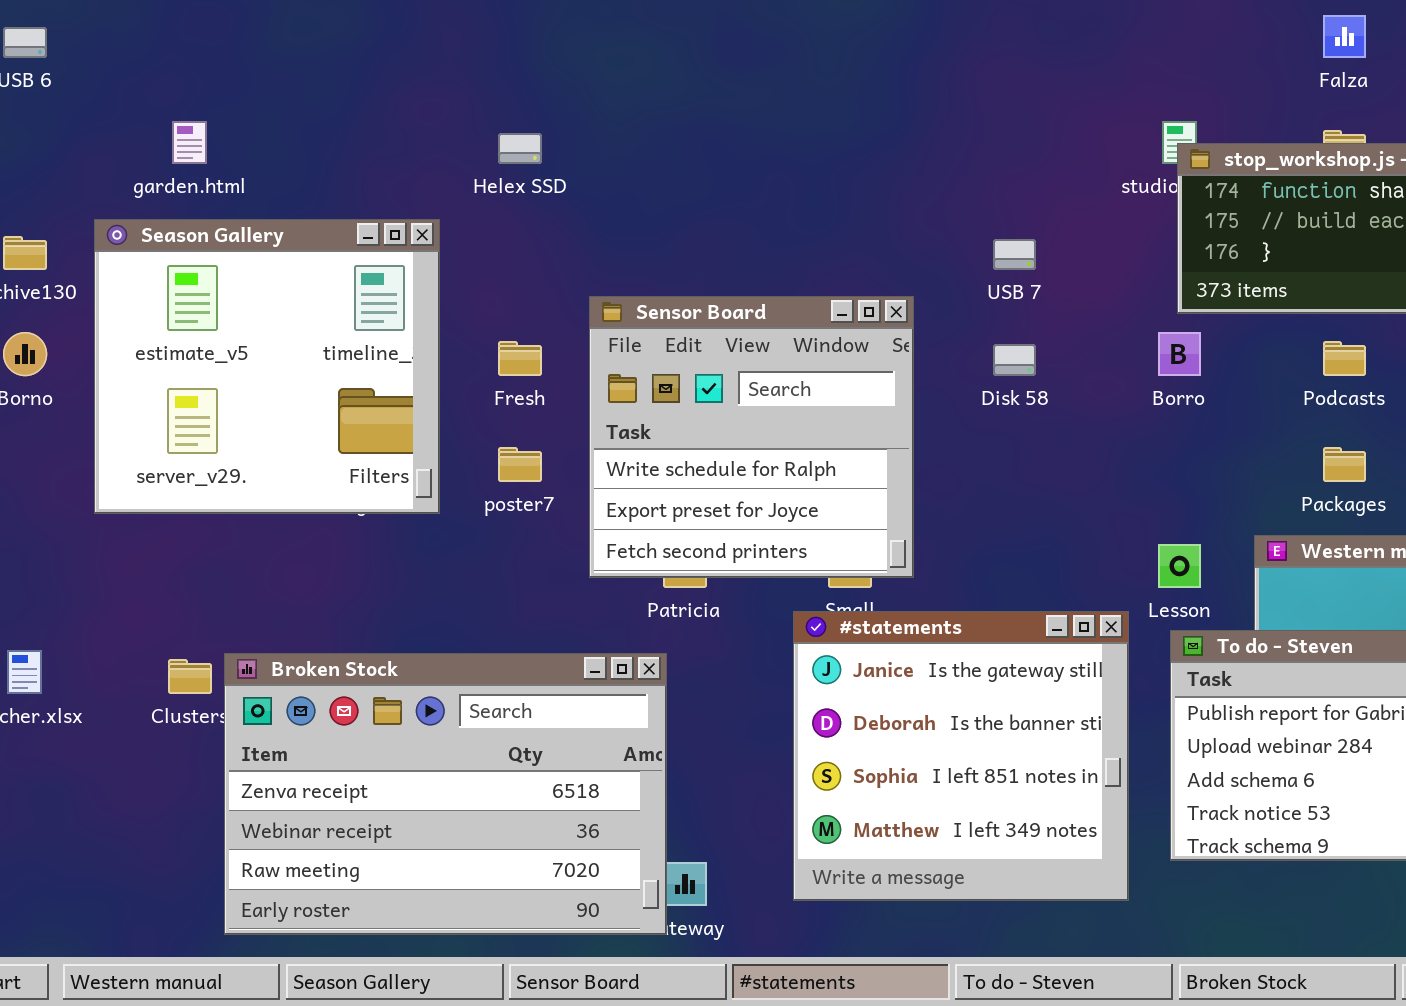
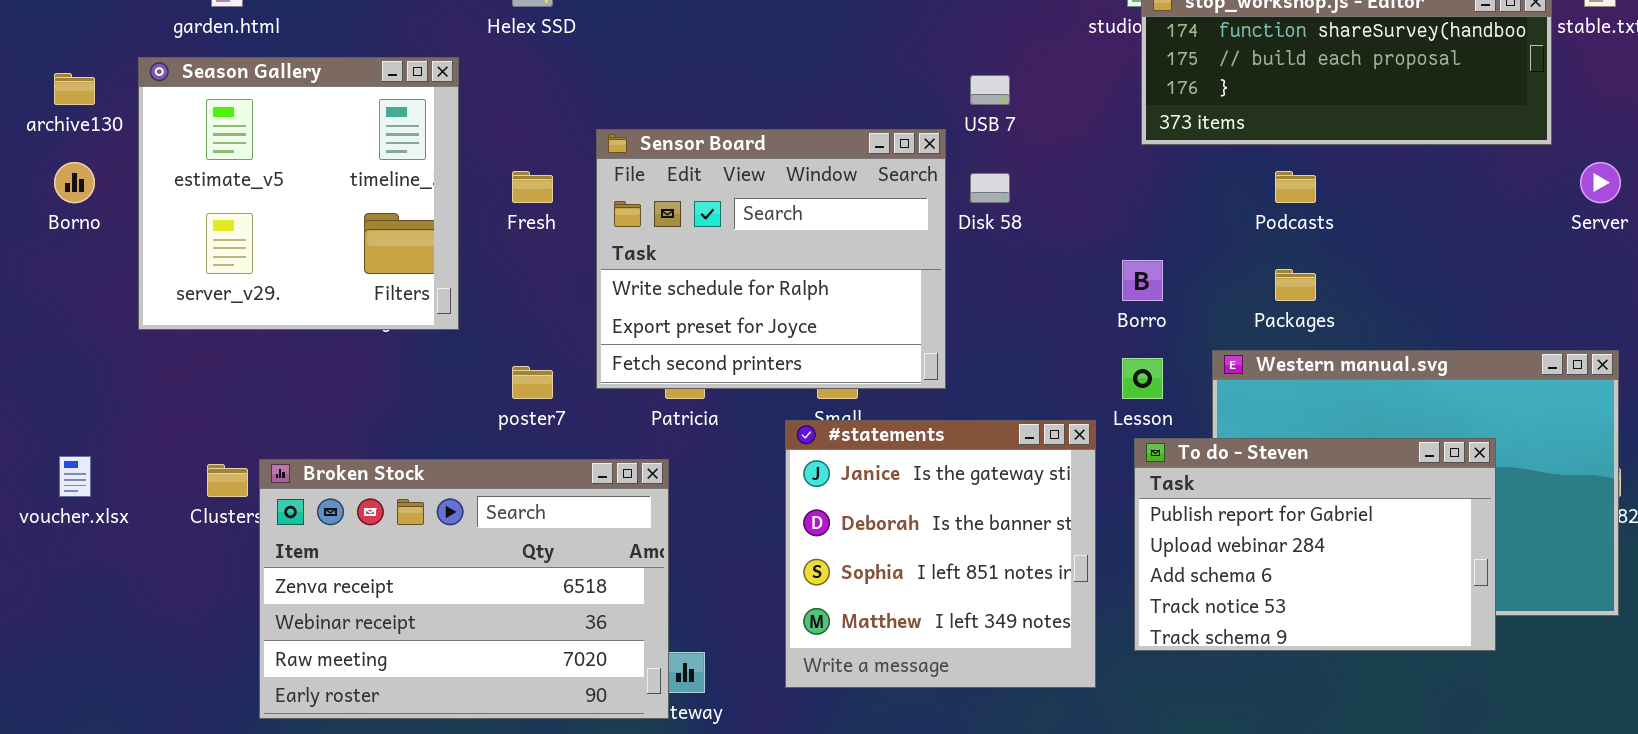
Sensor Board: [589,296,914,578] -> [596,129,946,389], resized
Borro: [1158,332,1201,376] -> [1122,260,1163,301], moved
poster7: [498,447,542,482] -> [512,366,553,399], moved

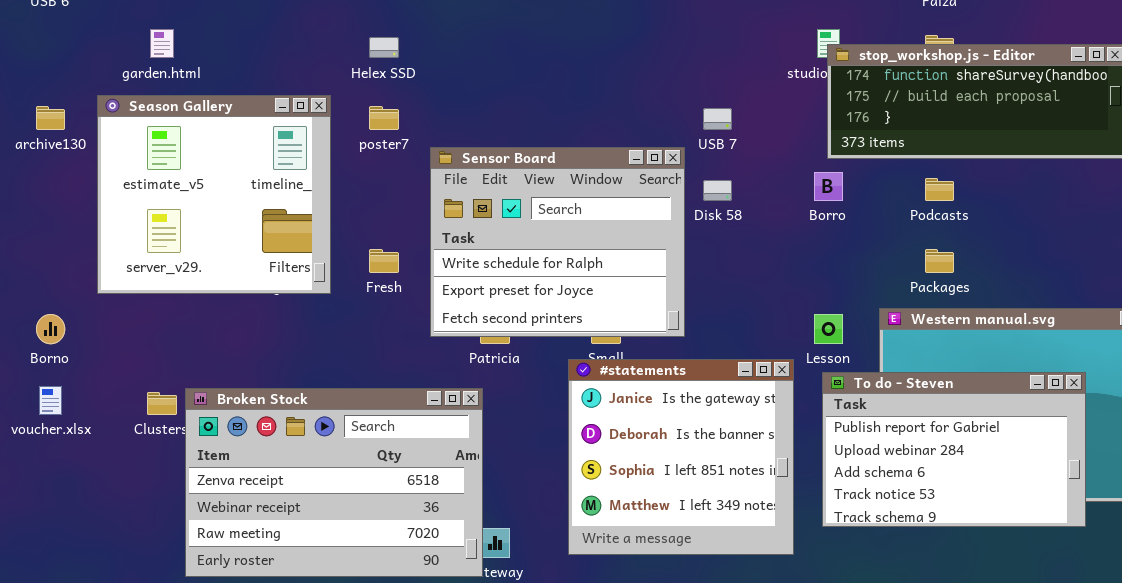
Borno: [54,162,95,203] -> [36,314,65,344], moved
Fresh: [512,171,553,203] -> [369,249,399,273], moved
Borro: [1122,260,1163,301] -> [814,172,843,201], moved
poster7: [512,366,553,399] -> [369,106,399,130], moved

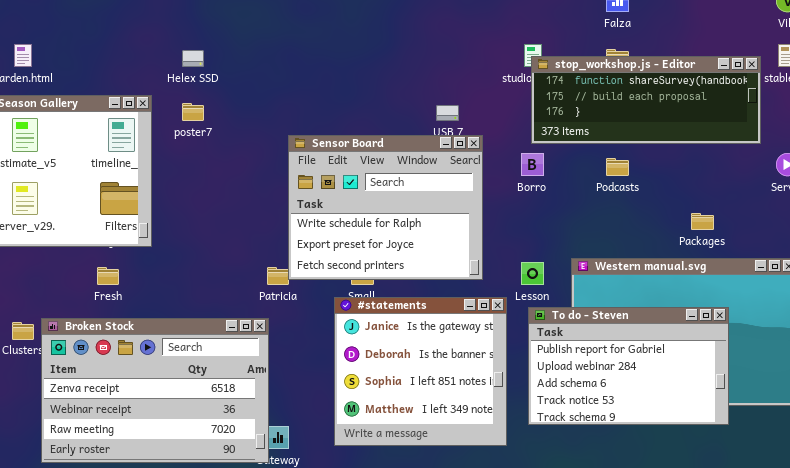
Sensor Board: [430,147,685,337] -> [288,135,483,280], moved
Fresh: [369,249,399,273] -> [97,267,119,285], moved
Packages: [925,249,954,273] -> [691,213,714,230], moved

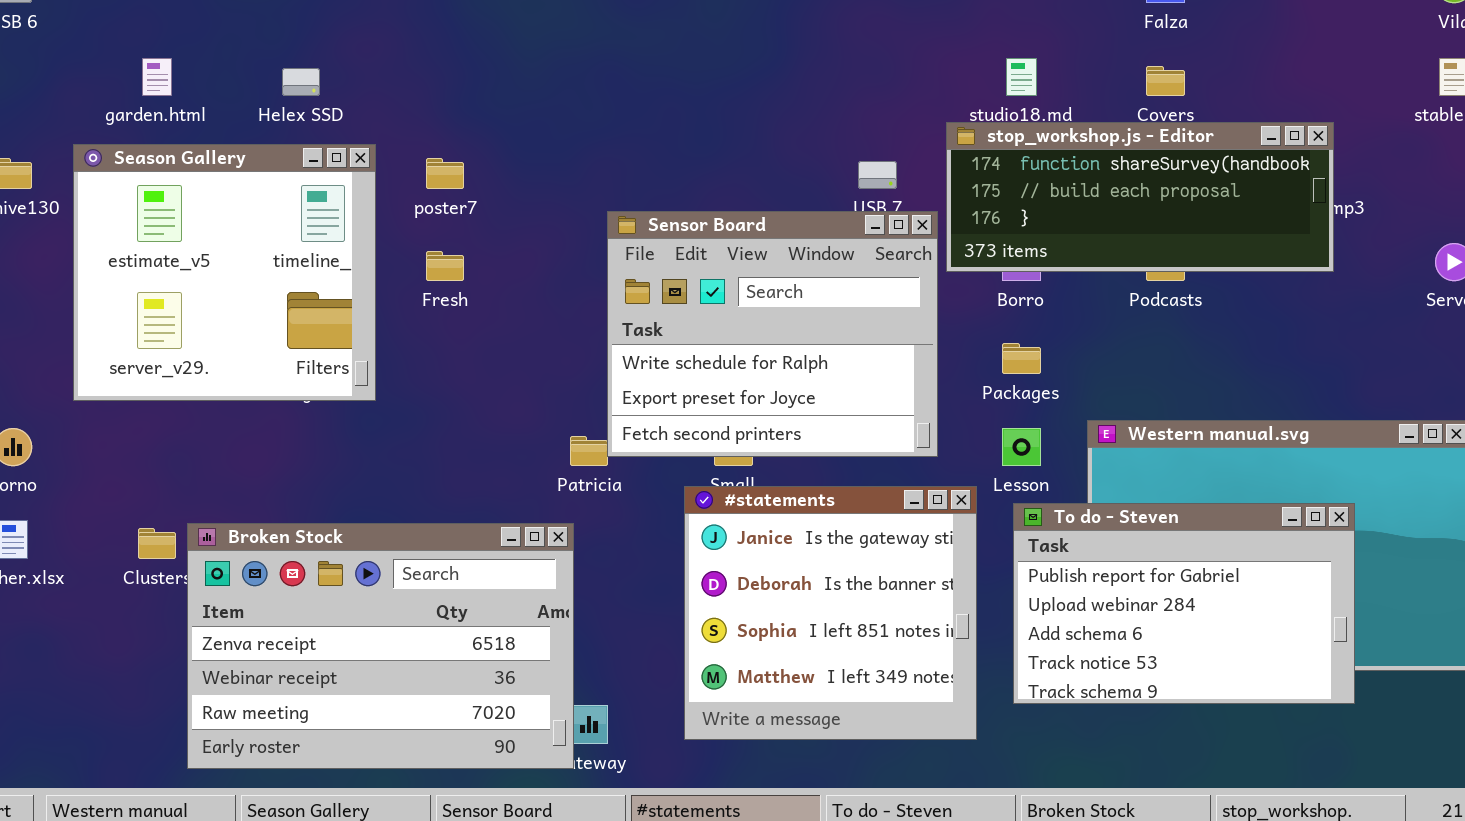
Helex SSD: [182,50,204,67] -> [282,68,320,96], moved
stop_workshop.js - Editor: [531,56,761,144] -> [946,122,1334,272], moved
Packages: [691,213,714,230] -> [1002,343,1041,374], moved
Fresh: [97,267,119,285] -> [426,251,464,281], moved

